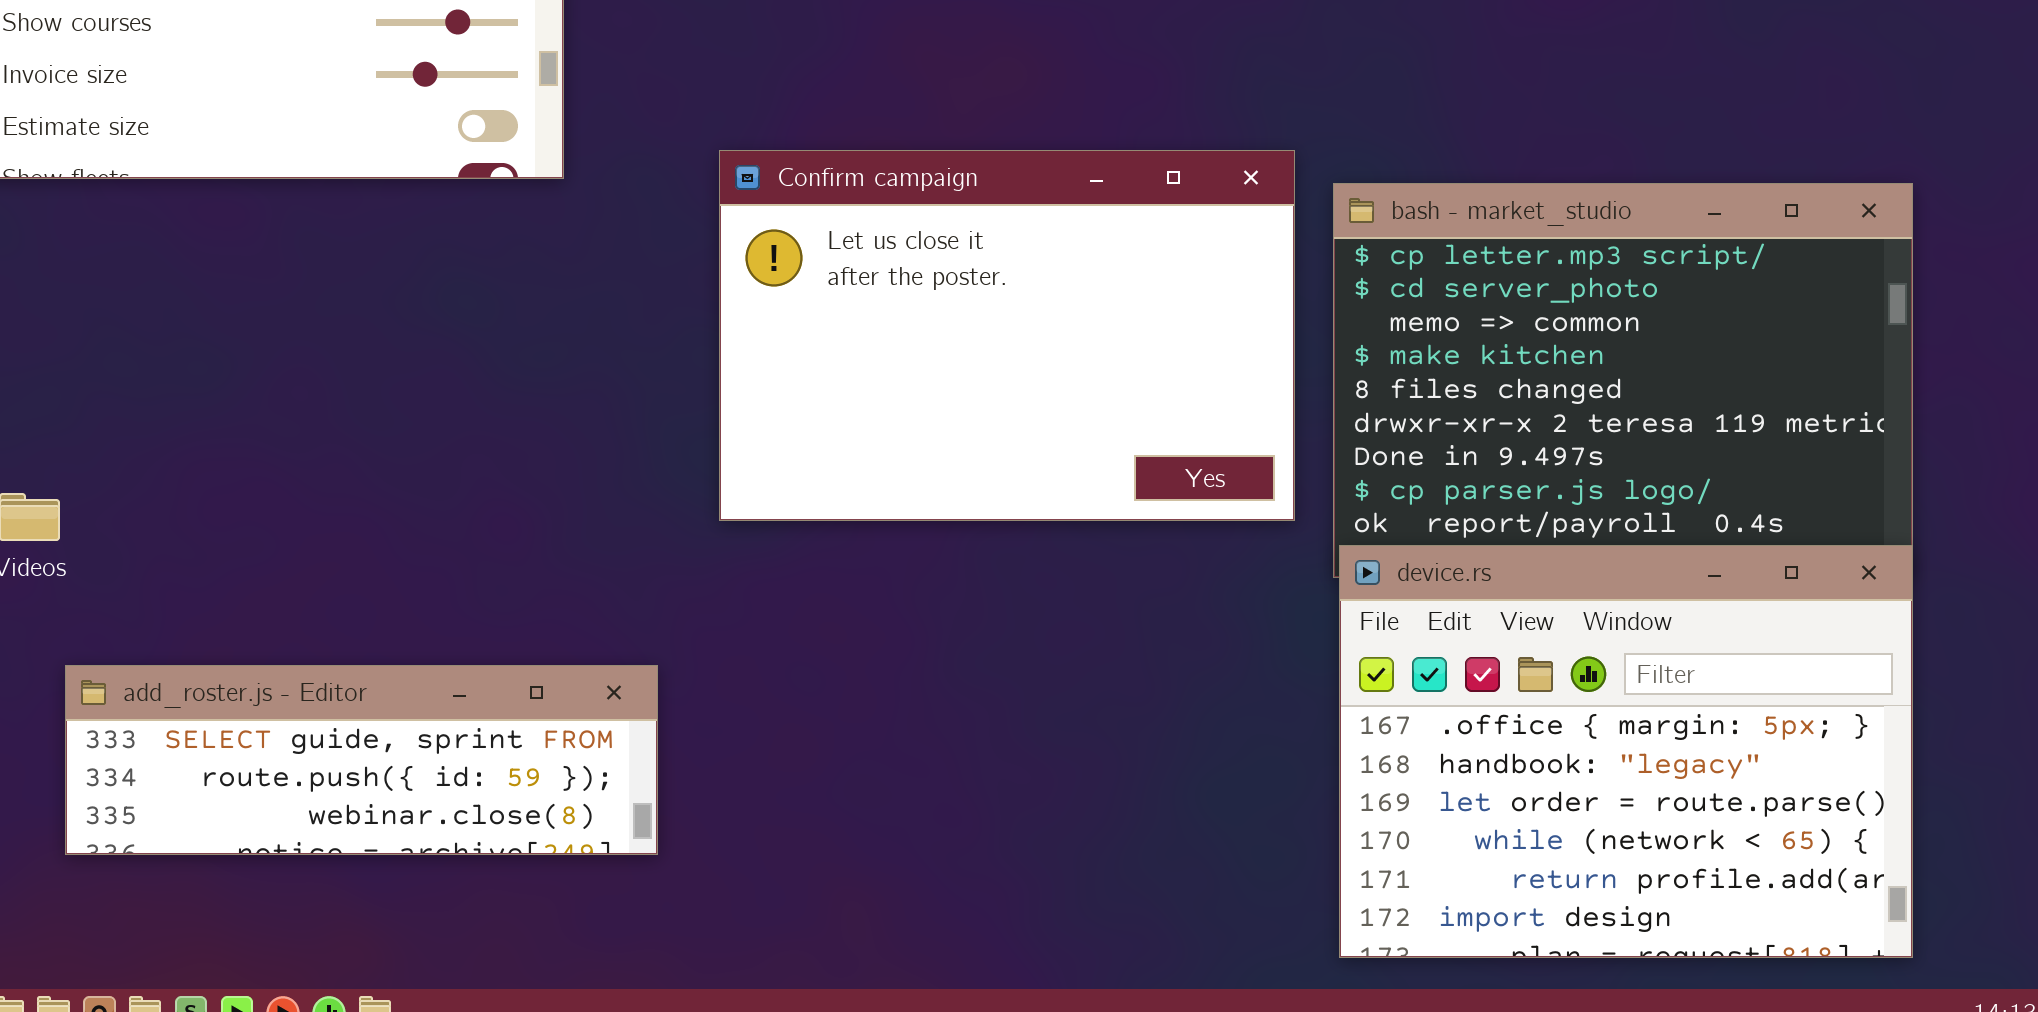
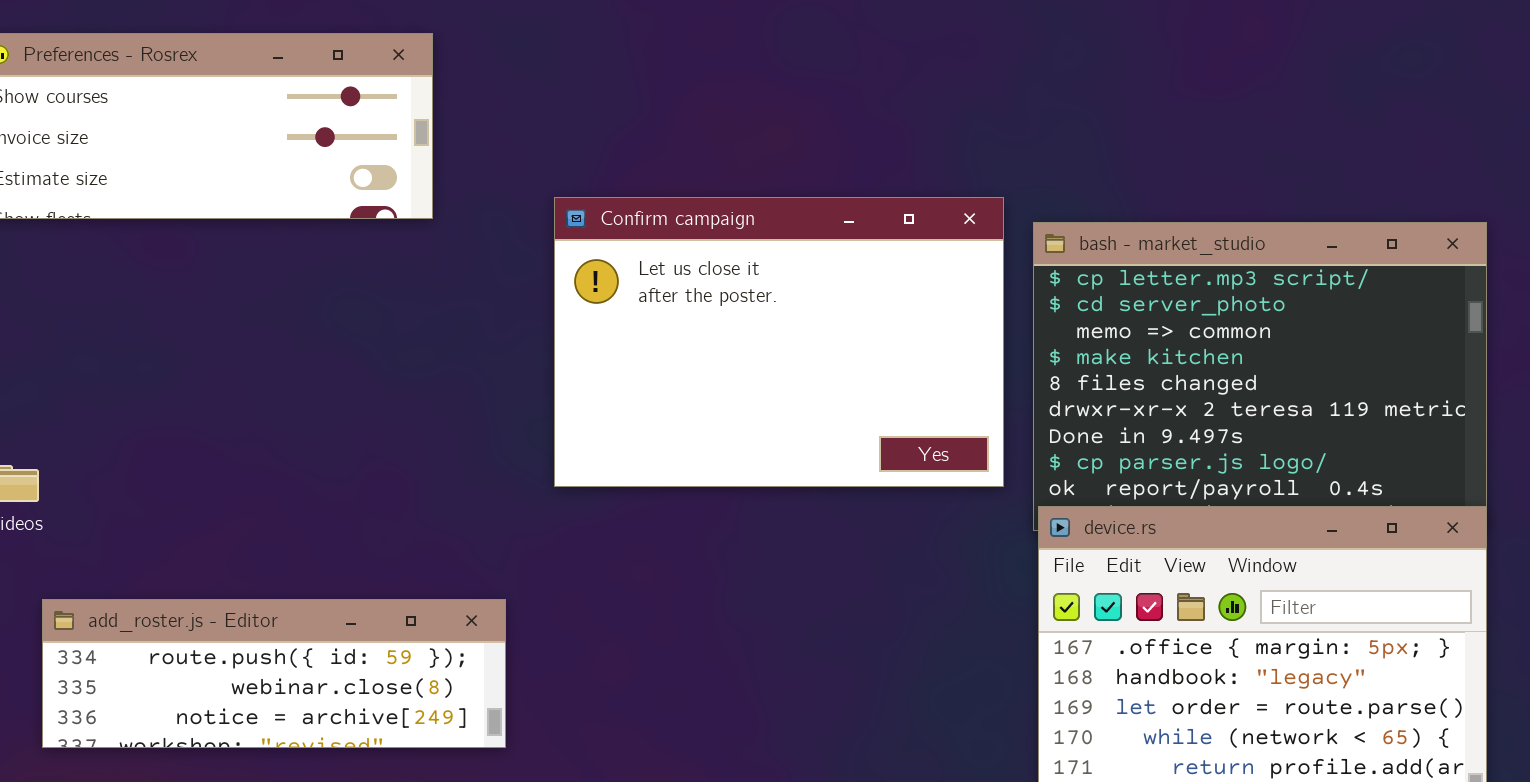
add_roster.js - Editor: [65,665,658,855] -> [42,599,506,748], scrolled down 1 row

